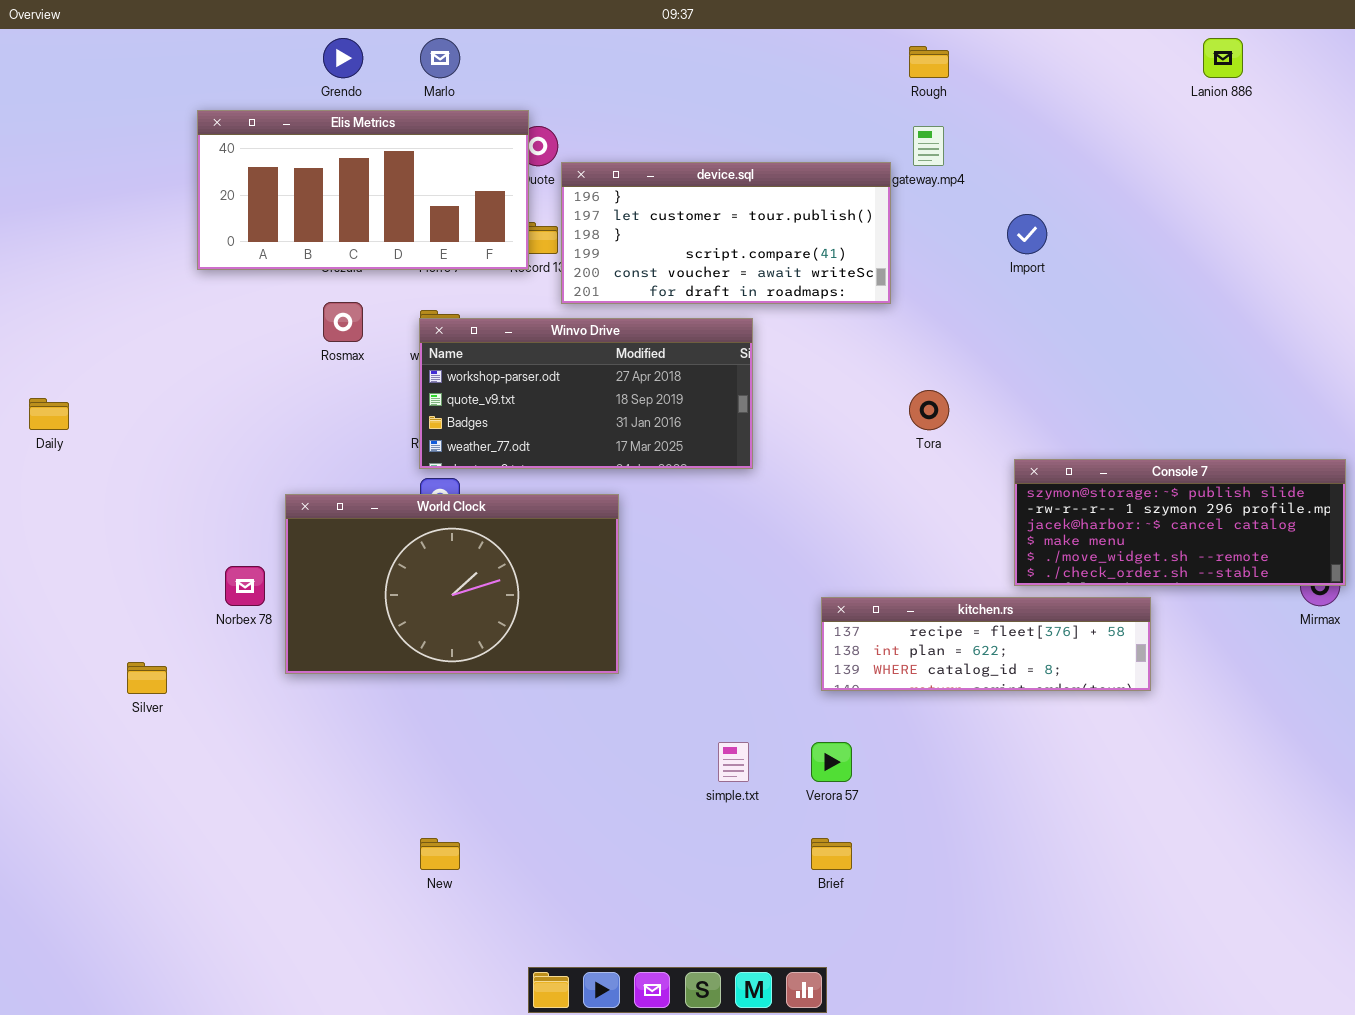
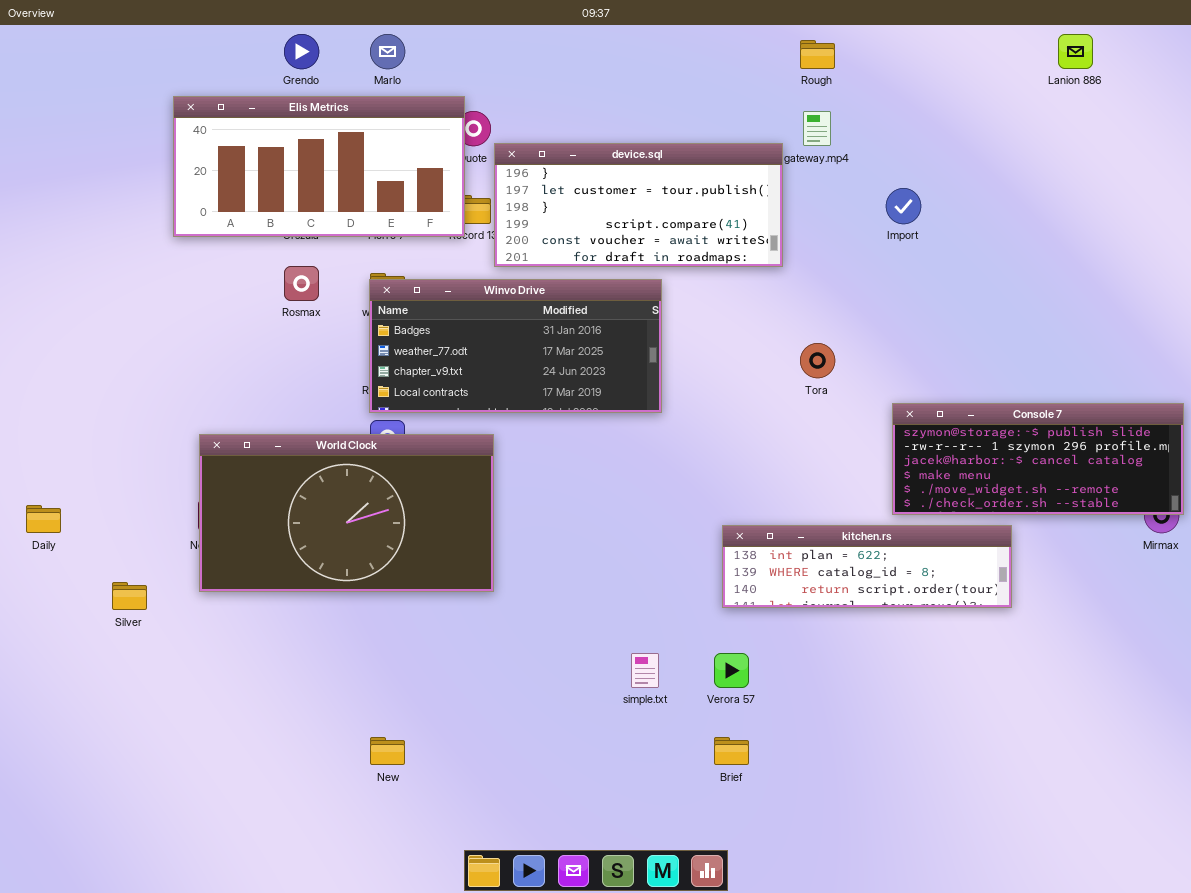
Winvo Drive: [419,318,753,469] -> [369,279,662,413], scrolled down 2 rows
Daily: [29,398,69,430] -> [26,505,61,533], moved
World Clock: [285,494,619,674] -> [199,434,494,592], moved
kitchen.rs: [821,597,1151,691] -> [722,525,1012,608], scrolled down 1 row

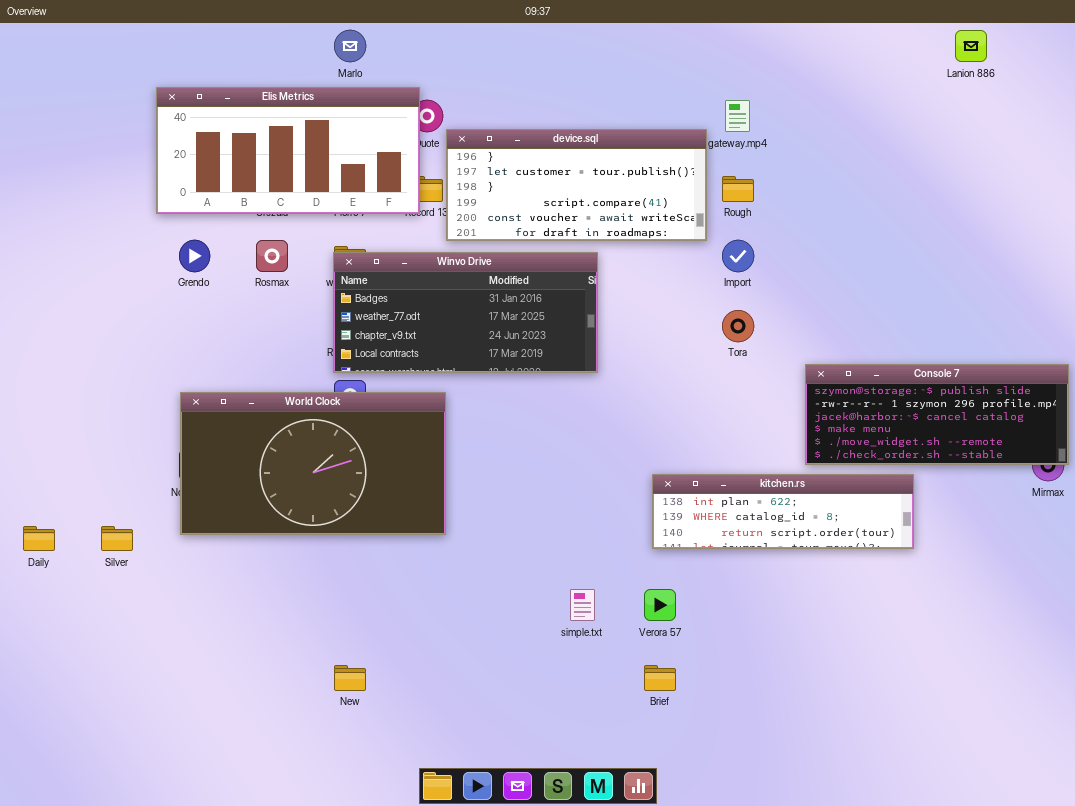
Grendo: [284,34,319,69] -> [179,240,210,272], moved
Rough: [800,40,835,69] -> [722,176,754,202], moved
Import: [886,188,921,224] -> [722,240,754,272], moved
Daily: [26,505,61,533] -> [23,526,55,551], moved

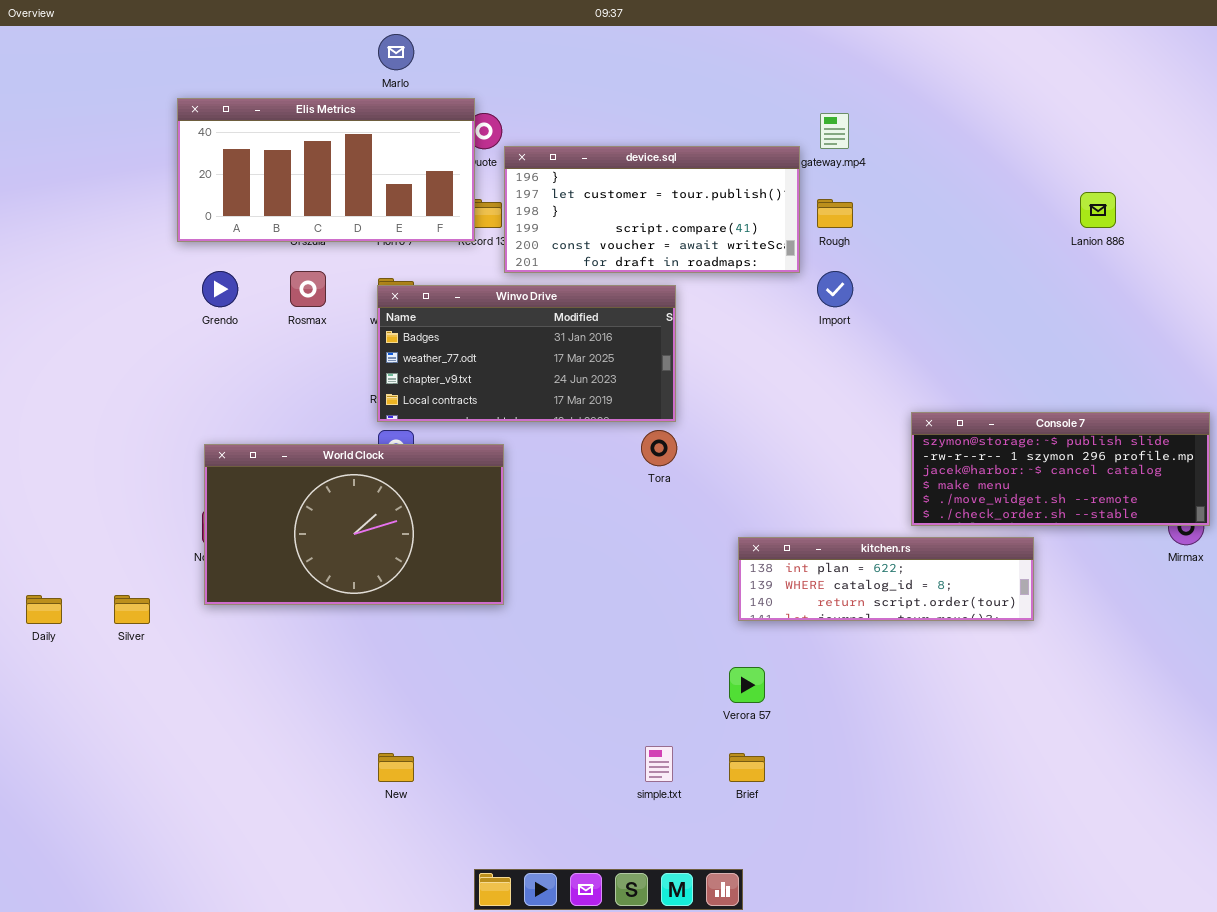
Lanion 886: [955,30,987,62] -> [1080,192,1116,228], moved
Tora: [722,310,754,342] -> [641,430,677,466], moved
simple.txt: [570,589,595,621] -> [645,746,673,782], moved

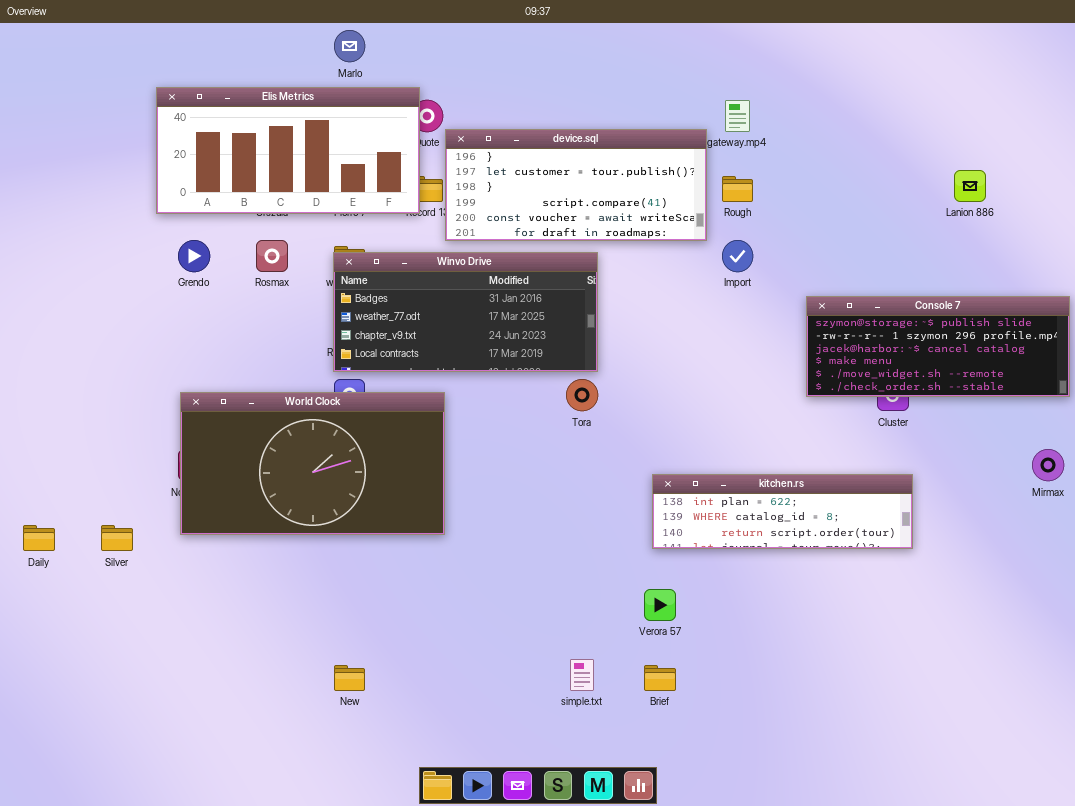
Console 7: [911,412,1210,526] -> [806,296,1070,397], moved

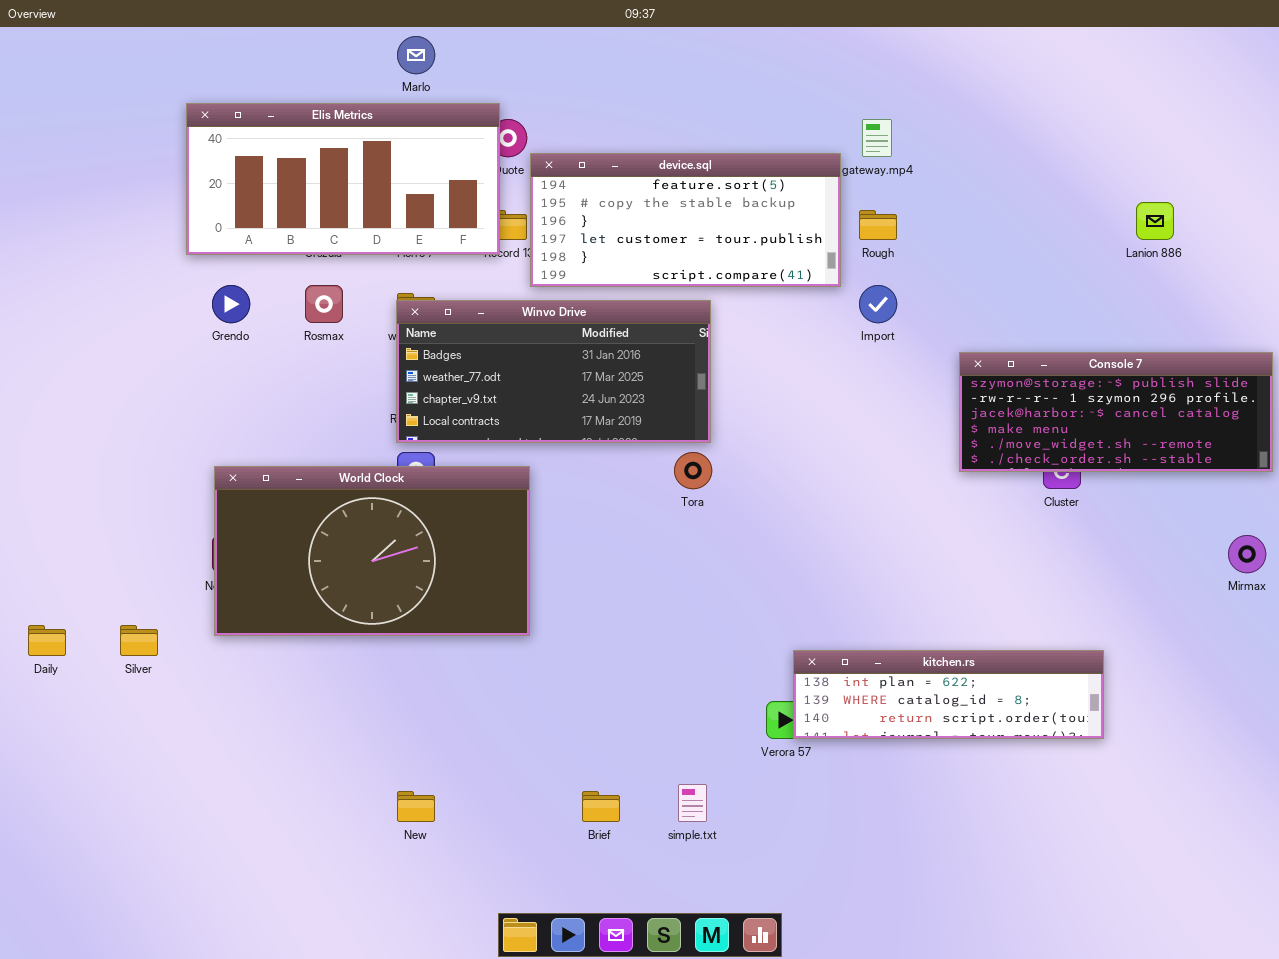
device.sql: [445,129,707,241] -> [530,153,841,287], scrolled up 2 rows
kitchen.rs: [652,474,913,549] -> [793,650,1104,739], moved
Brief: [644,665,676,691] -> [582,791,620,822], moved

